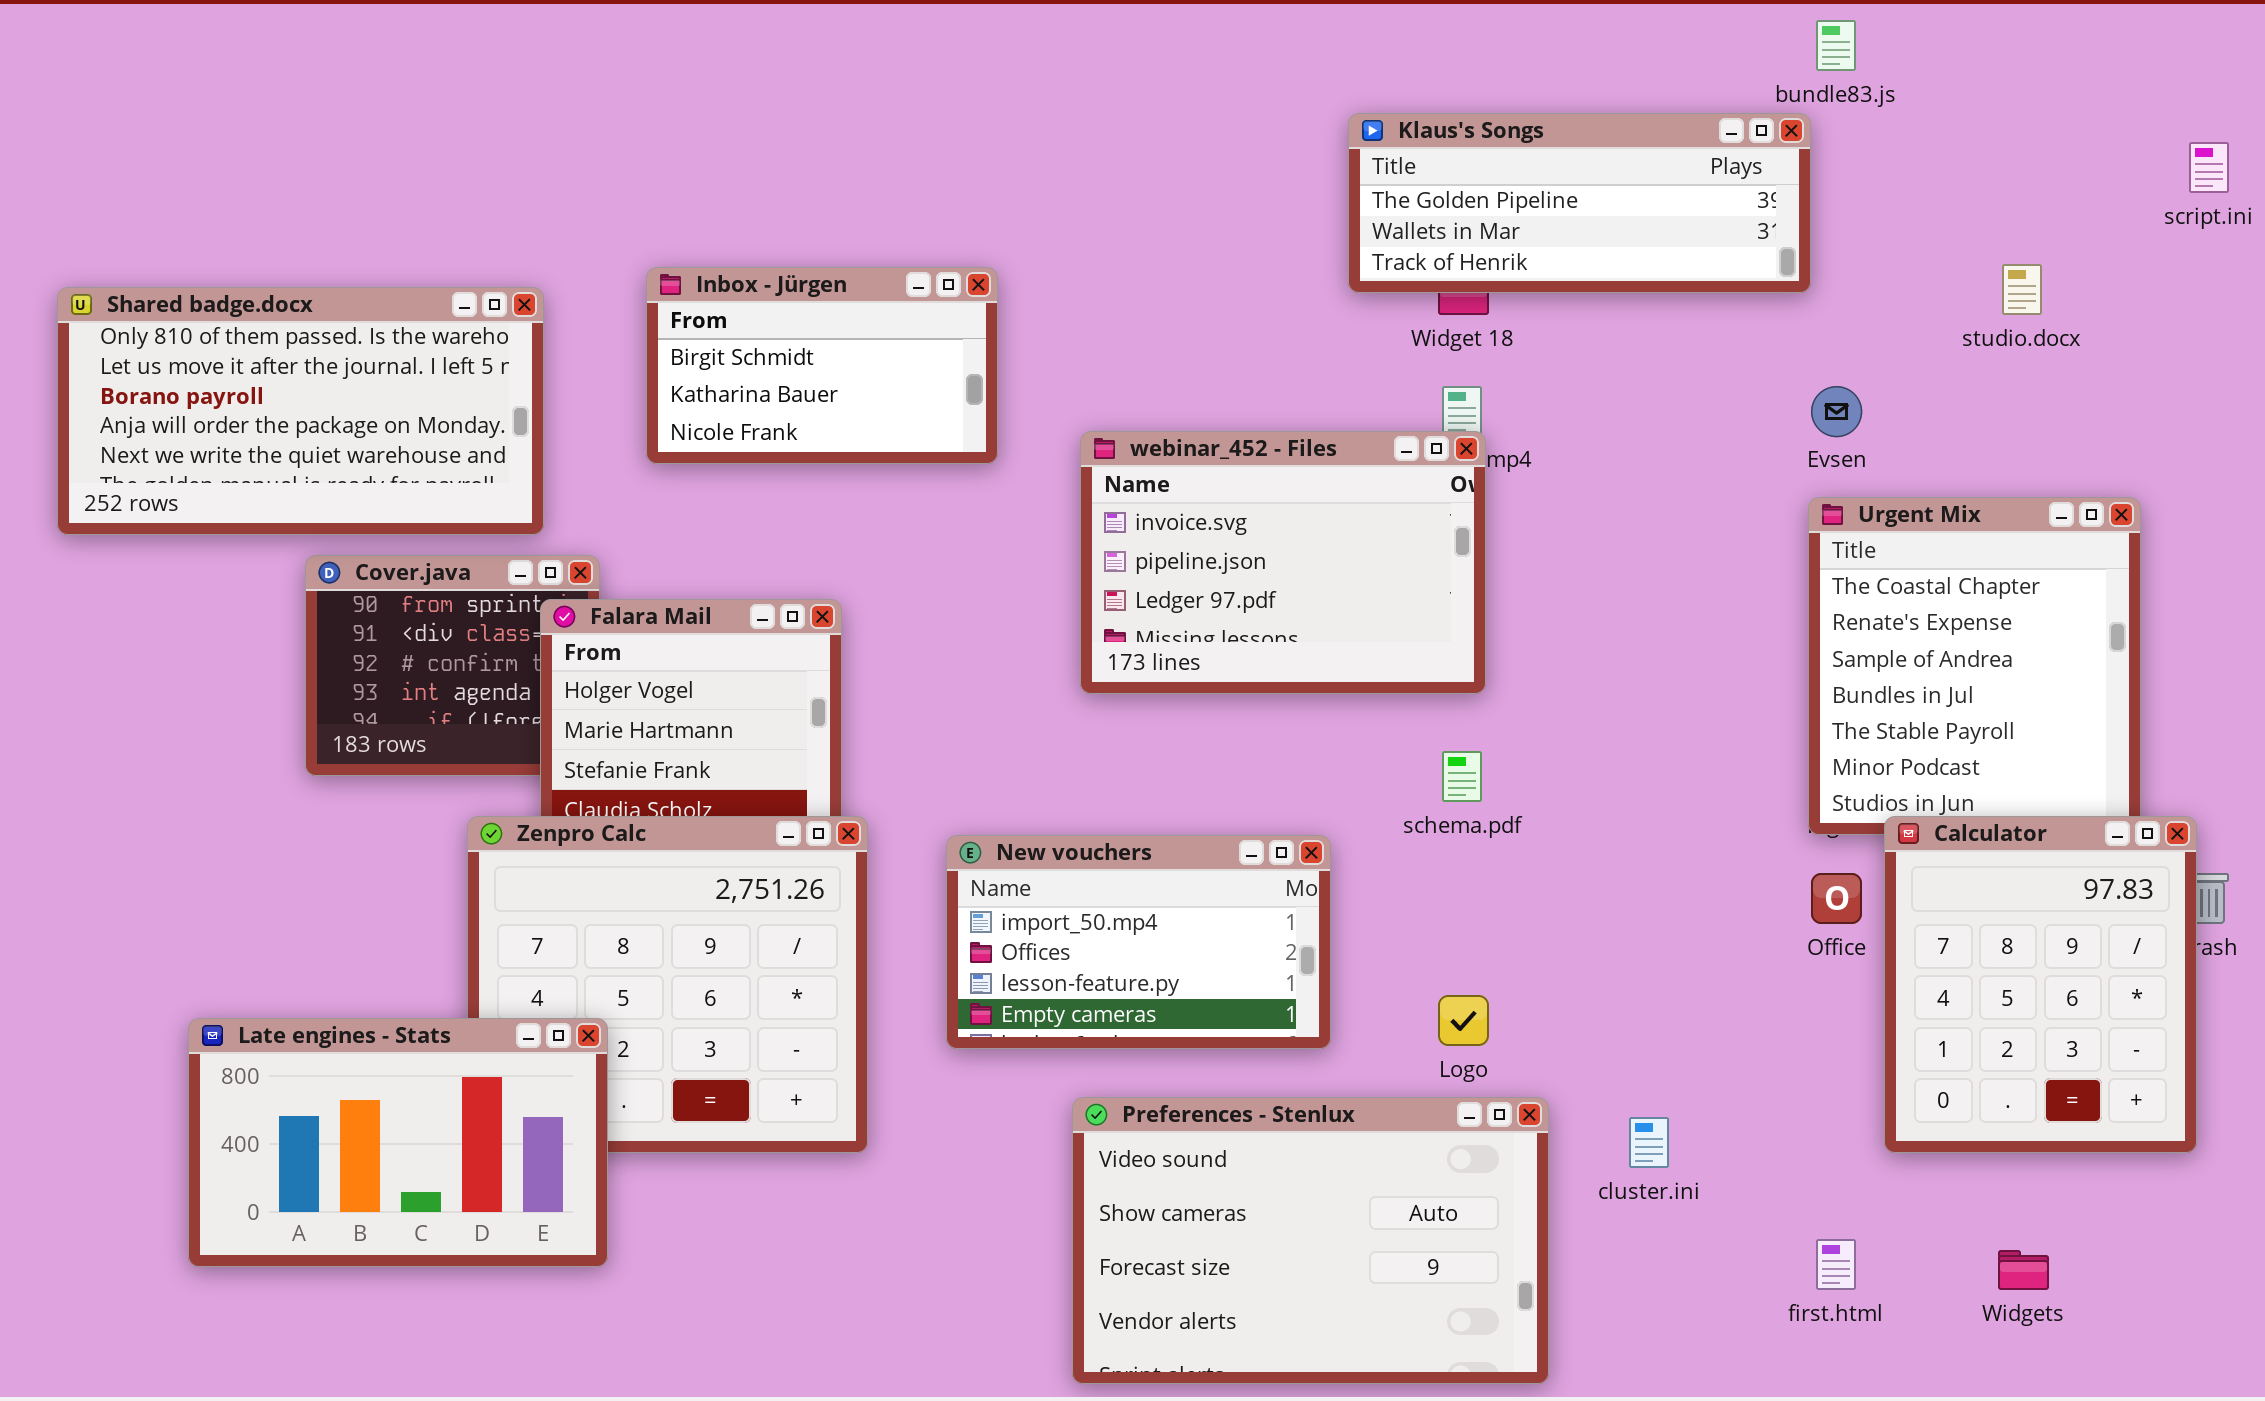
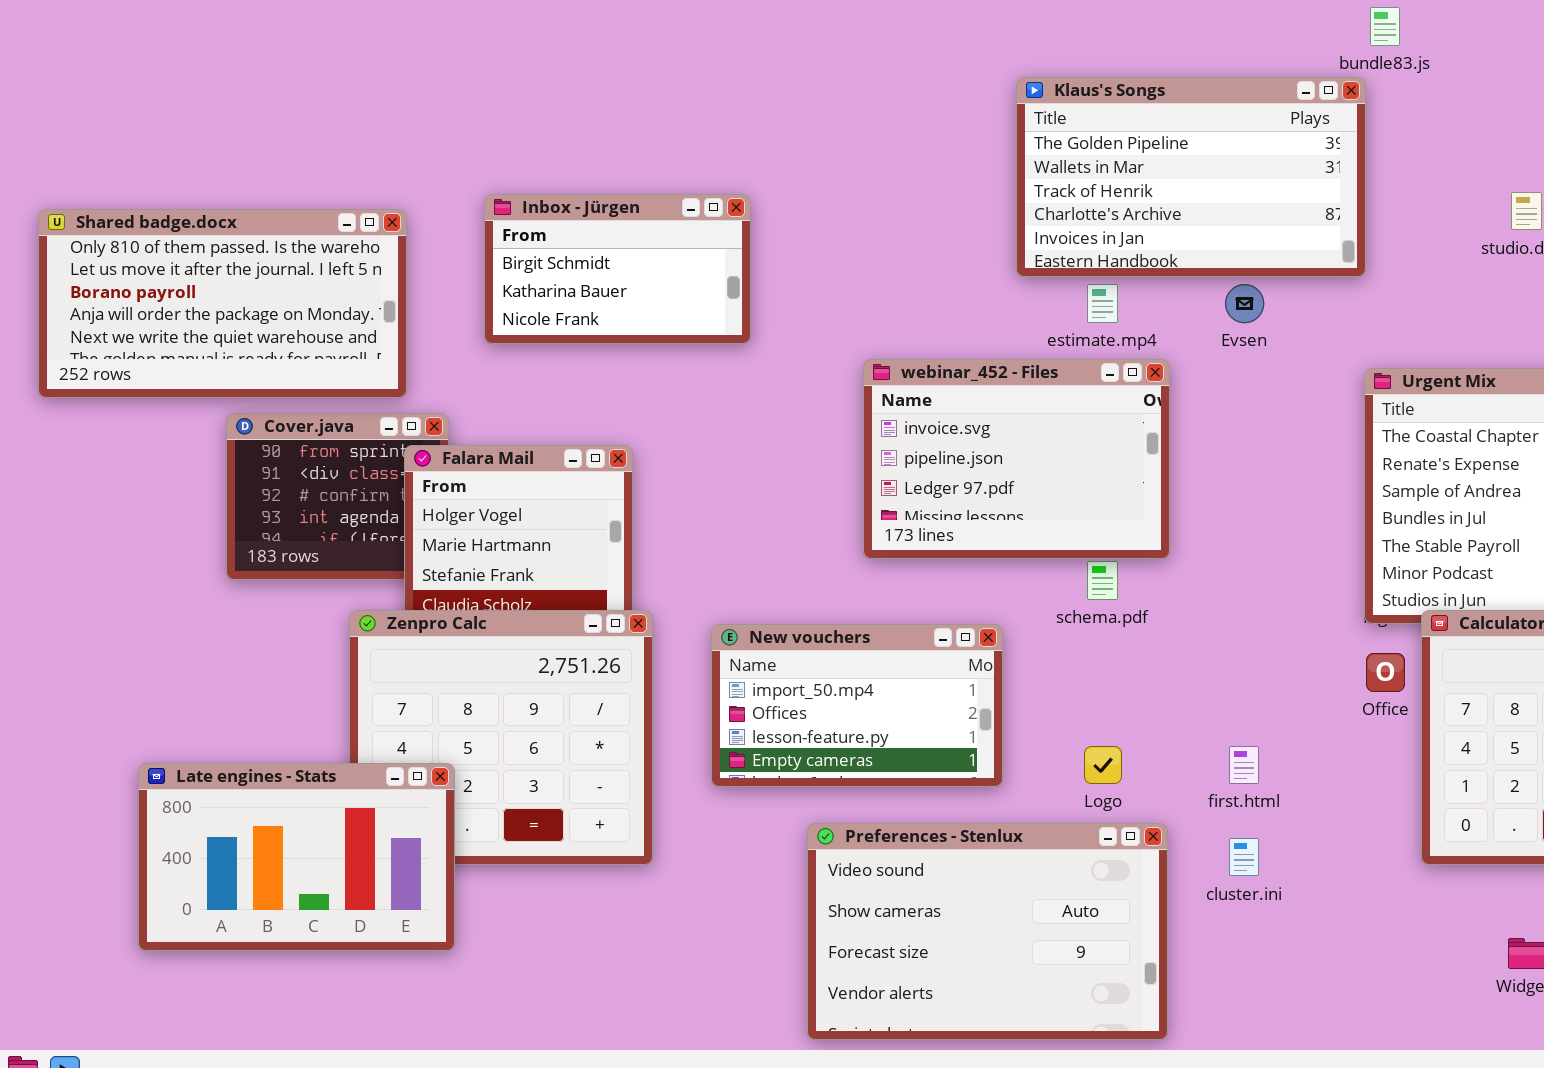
Klaus's Songs: [1348,113,1811,293] -> [1016,77,1366,277], resized
Evsen: [1811,386,1862,437] -> [1225,284,1264,323], moved
webinar_452 - Files: [1080,431,1486,694] -> [863,359,1170,559], moved
first.html: [1816,1239,1856,1290] -> [1229,746,1259,784], moved

